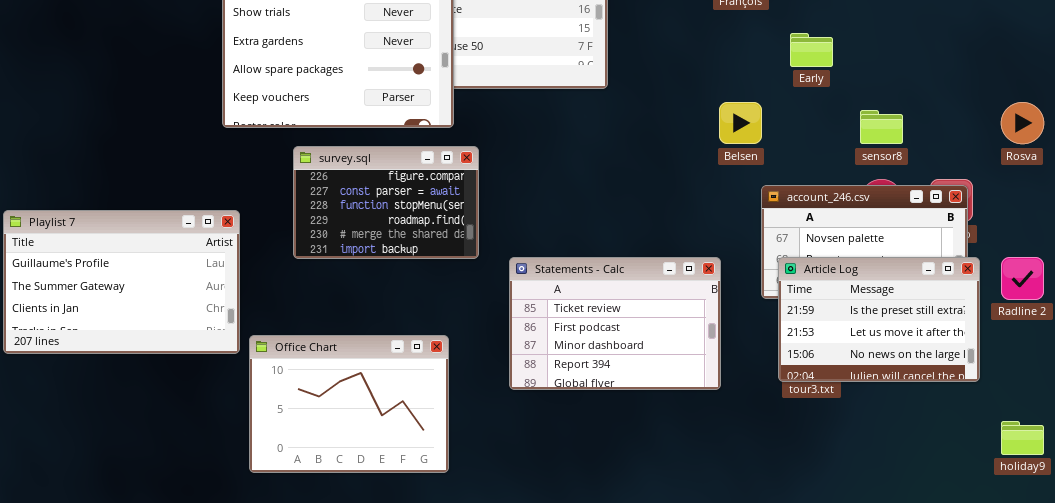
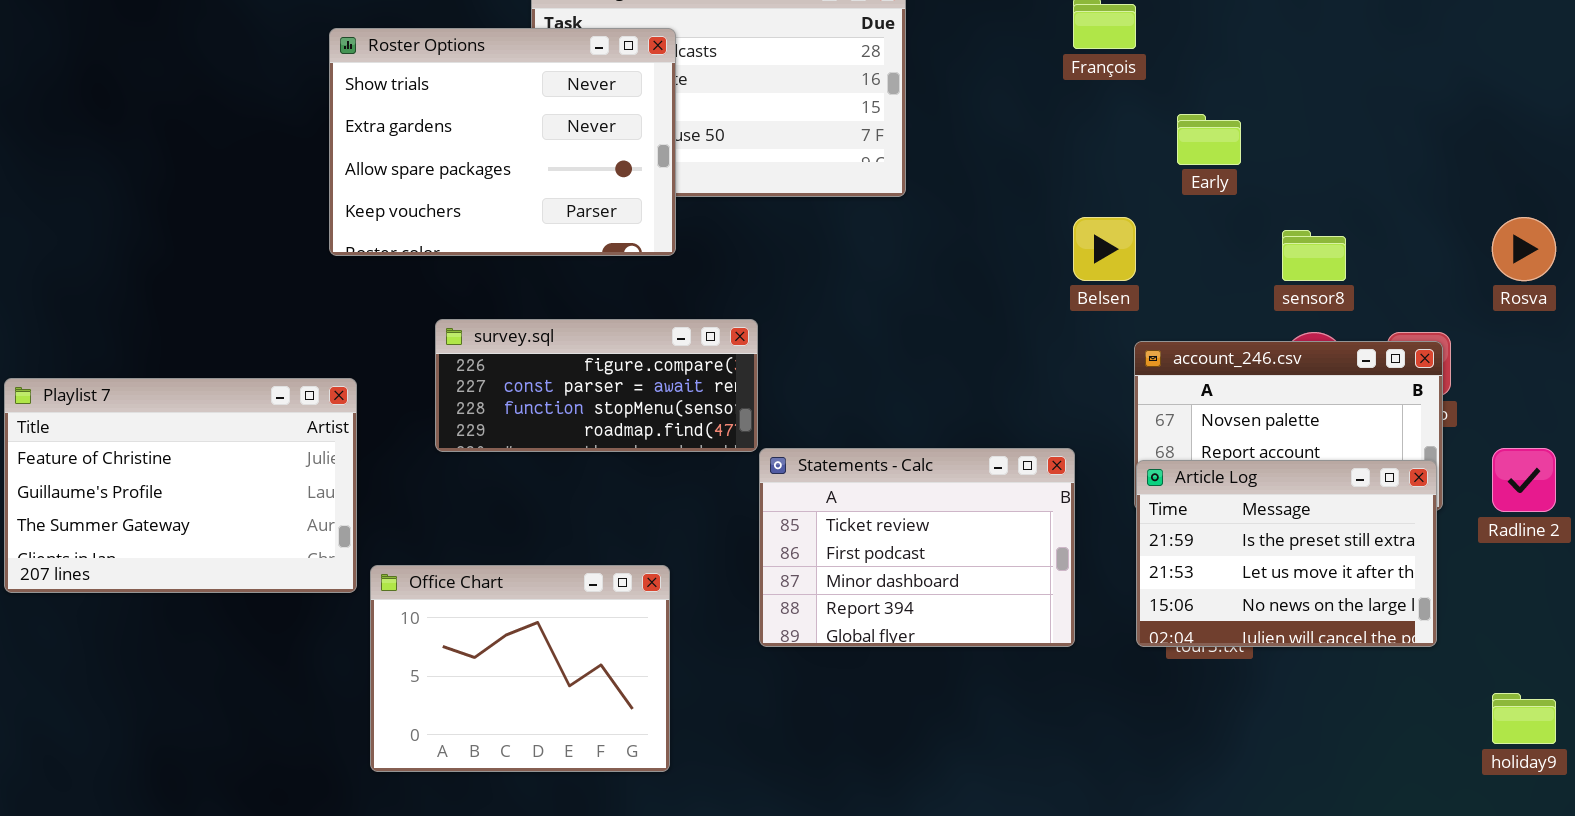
survey.sql: [293,146,479,259] -> [435,319,758,452], resized
Playlist 7: [3,210,240,354] -> [4,378,357,593], scrolled up 1 row
Article Log: [778,257,980,382] -> [1136,460,1437,647], moved

